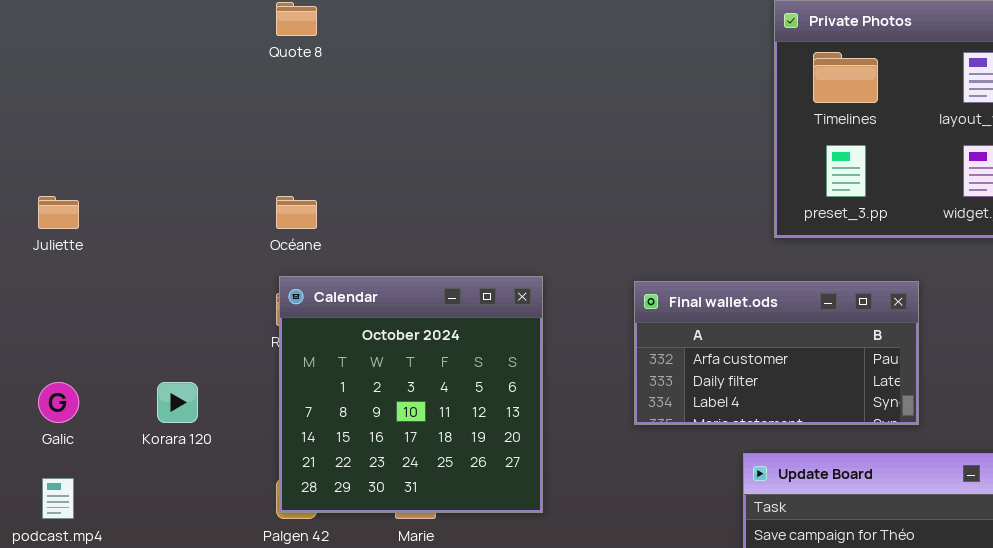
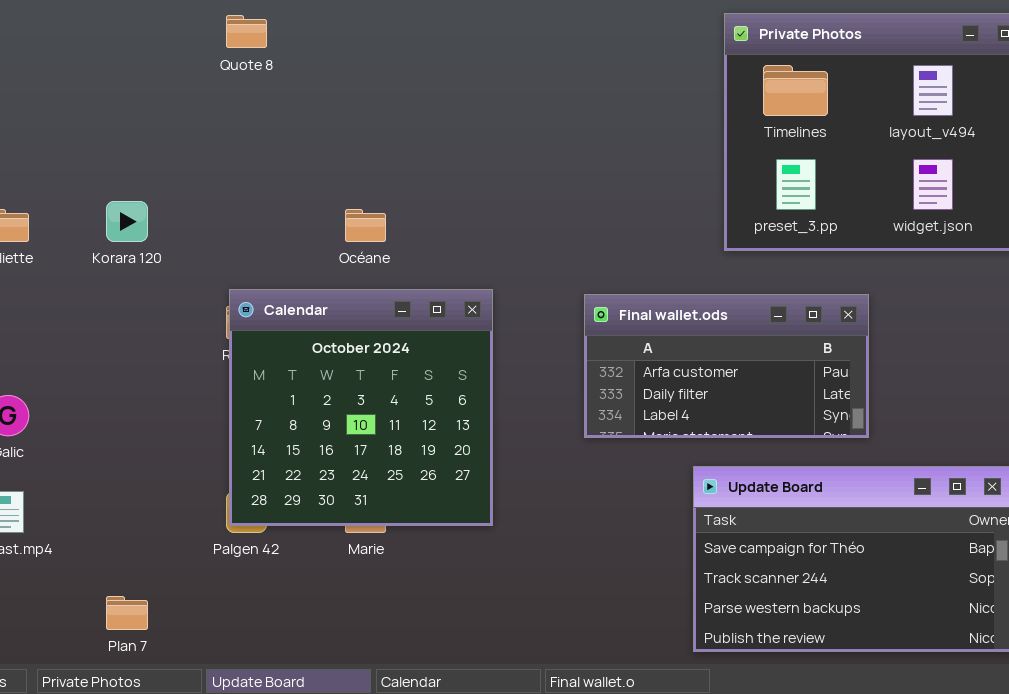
Océane: [276,196,317,229] -> [345,209,386,242], moved
Korara 120: [157,382,198,423] -> [106,201,148,242], moved

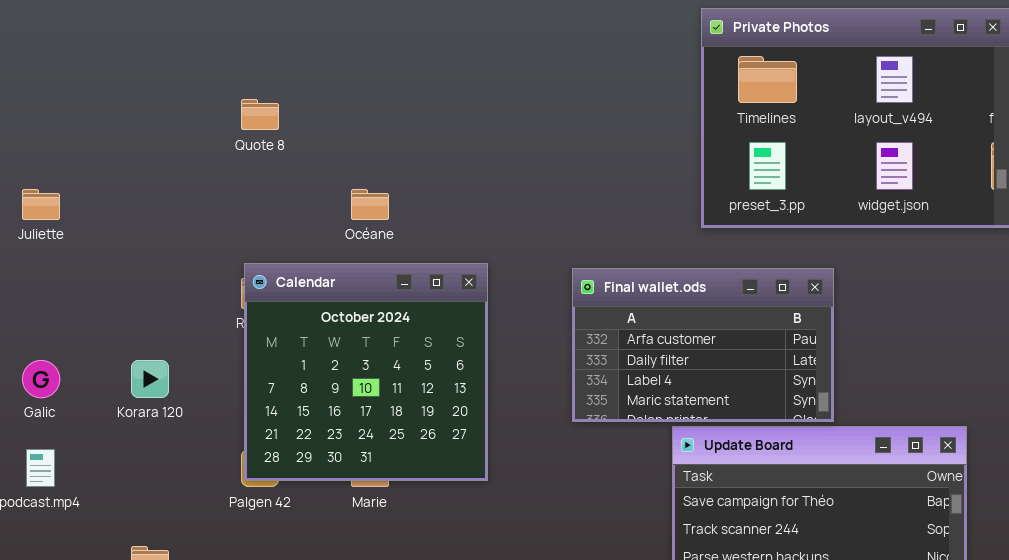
Quote 8: [226,15,267,48] -> [241,99,279,130], moved
Korara 120: [106,201,148,242] -> [131,360,169,398], moved
Final wallet.ods: [584,294,869,438] -> [572,268,834,422], resized

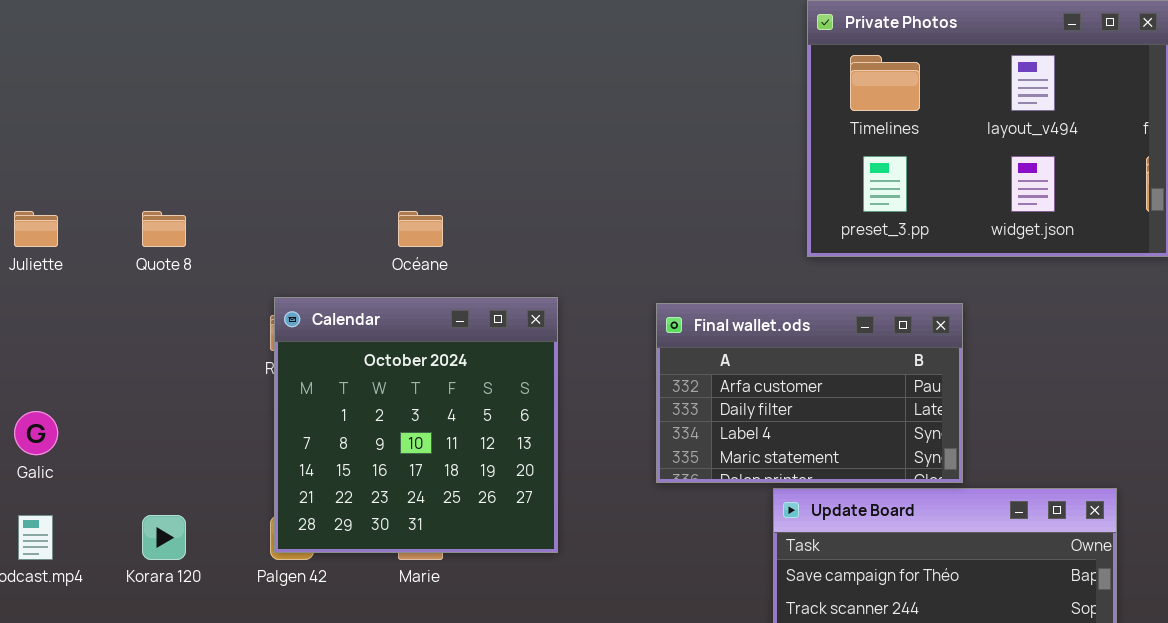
Quote 8: [241,99,279,130] -> [142,211,186,247], moved
Korara 120: [131,360,169,398] -> [142,515,186,560], moved

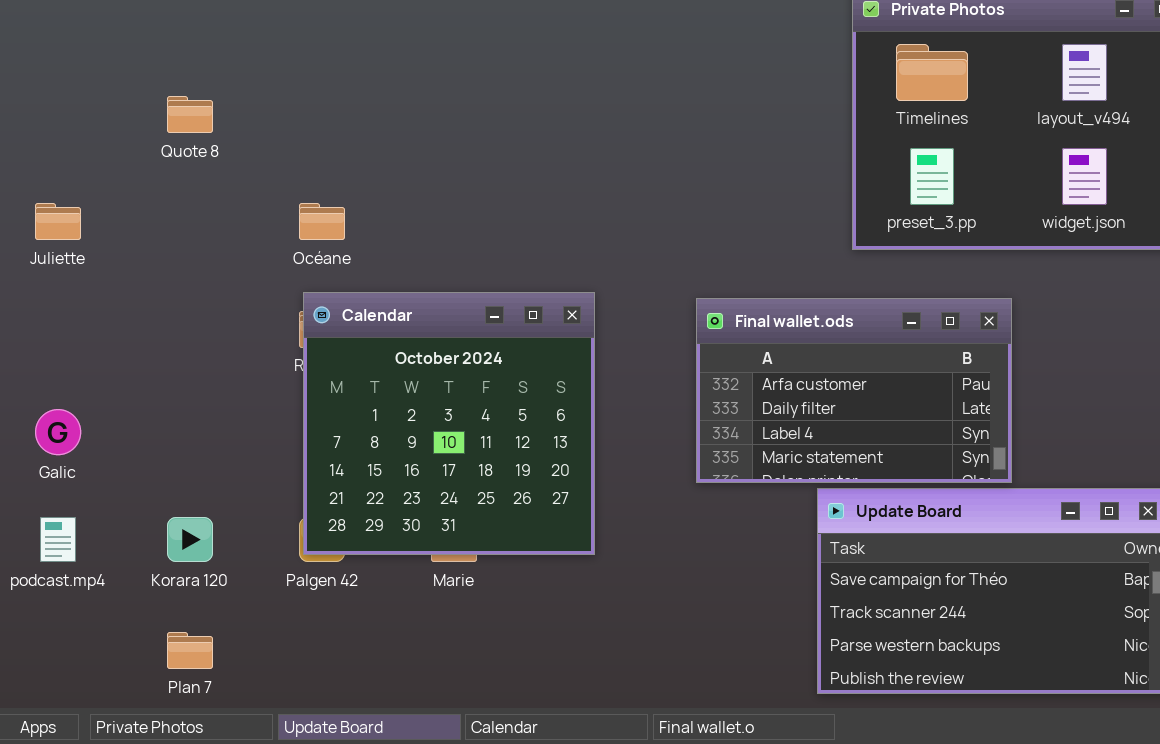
Quote 8: [142,211,186,247] -> [167,96,213,133], moved
Océane: [398,211,443,247] -> [299,203,345,240], moved

